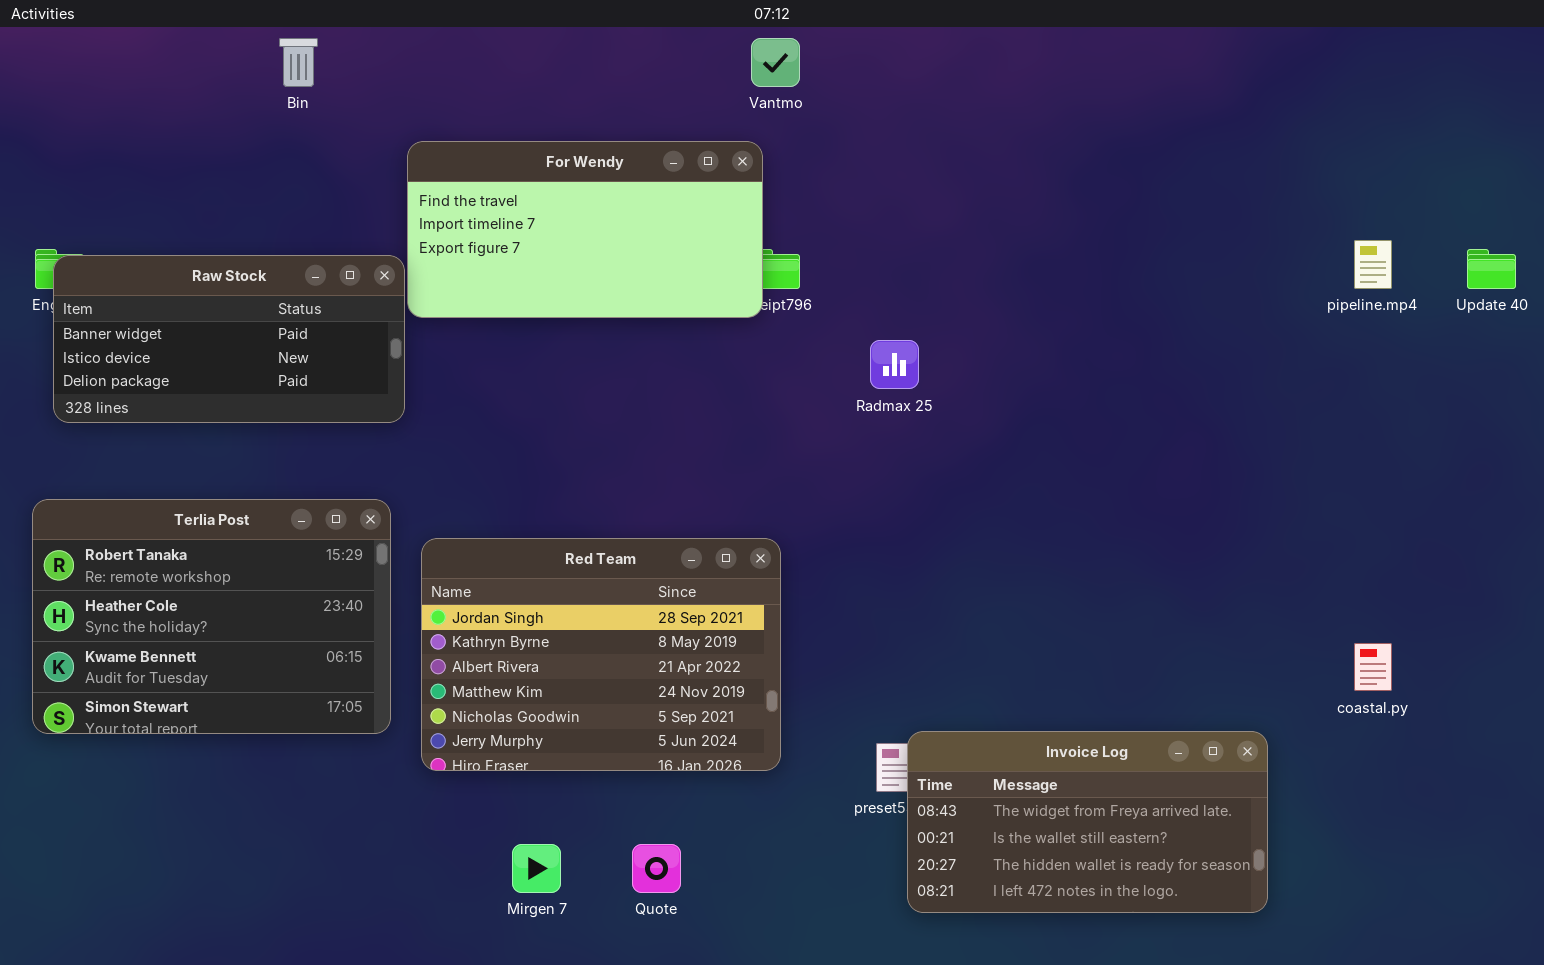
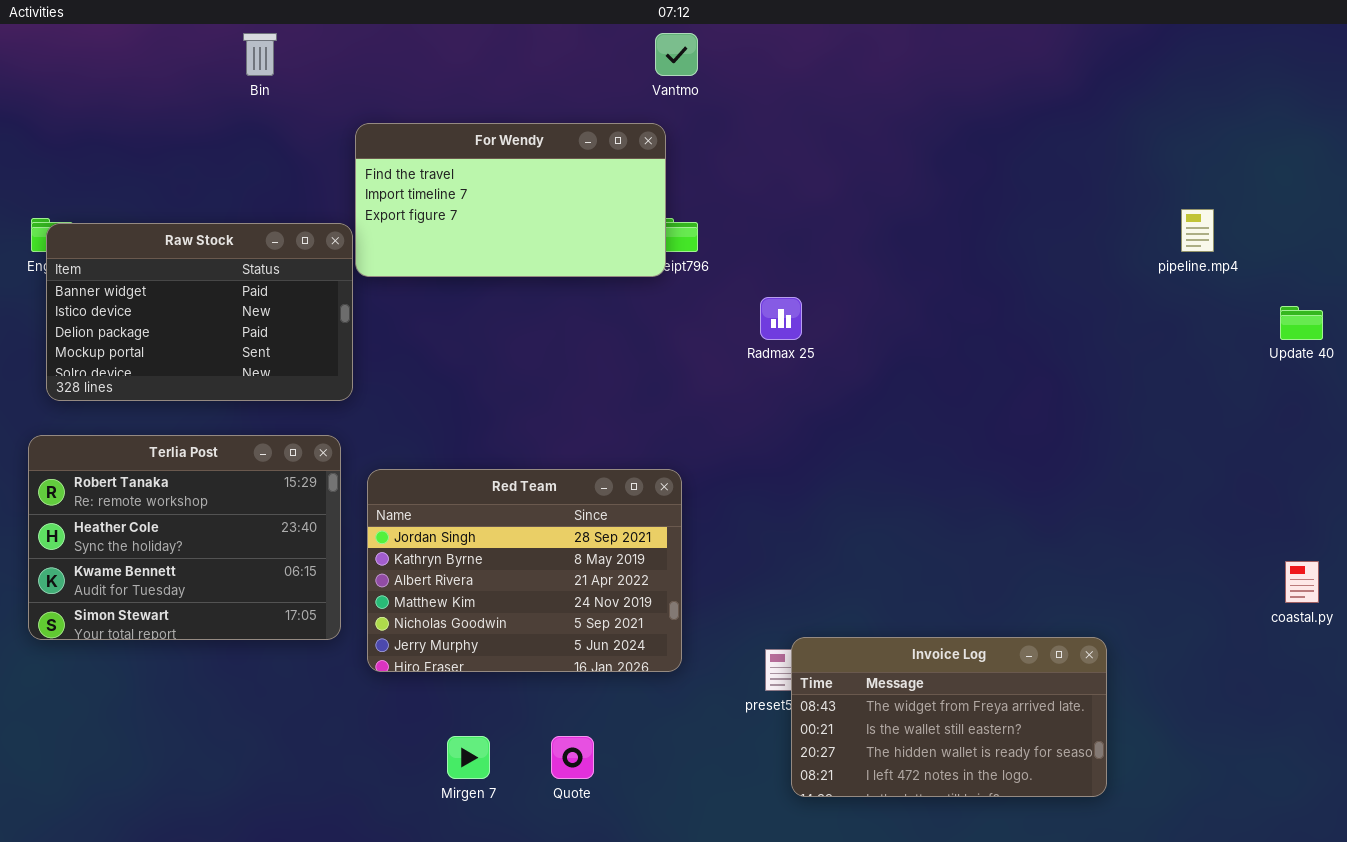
Update 40: [1467,249,1516,289] -> [1280,306,1323,340], moved
Raw Stock: [53,255,405,423] -> [46,223,353,401], resized
coastal.py: [1354,643,1392,691] -> [1285,561,1319,603], moved

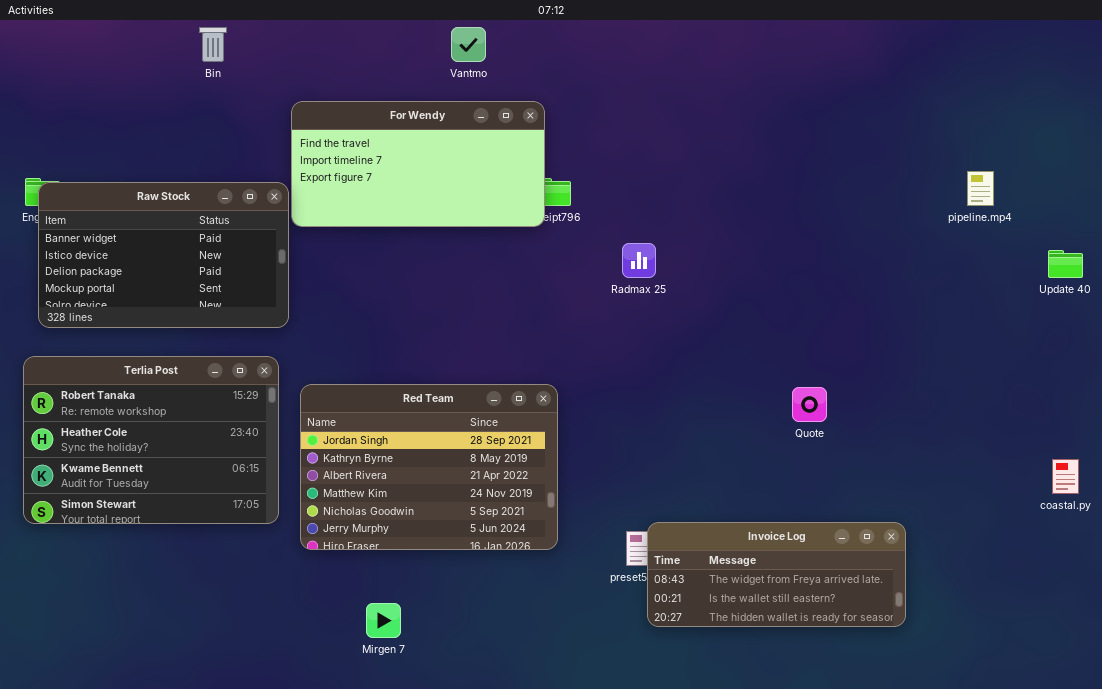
Vantmo: [655,33,698,76] -> [451,27,486,62], moved
Invoice Log: [791,637,1107,797] -> [647,522,906,627], resized
Quote: [551,736,594,779] -> [792,387,827,422], moved

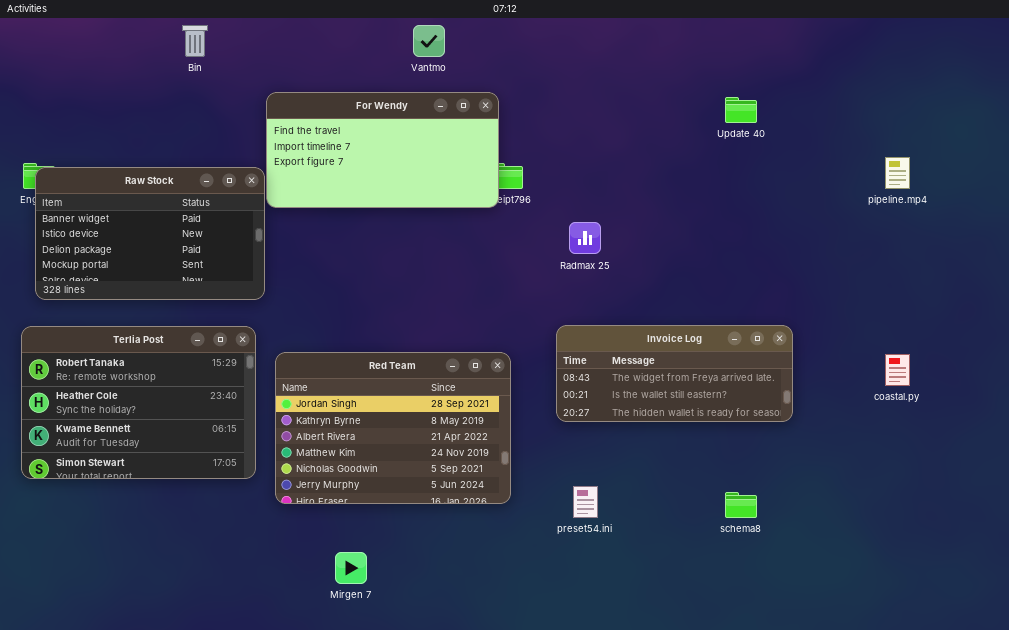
Update 40: [1048,250,1083,278] -> [725,97,757,123], moved
coastal.py: [1052,459,1079,494] -> [885,354,910,386], moved
Invoice Log: [647,522,906,627] -> [556,325,793,422], moved

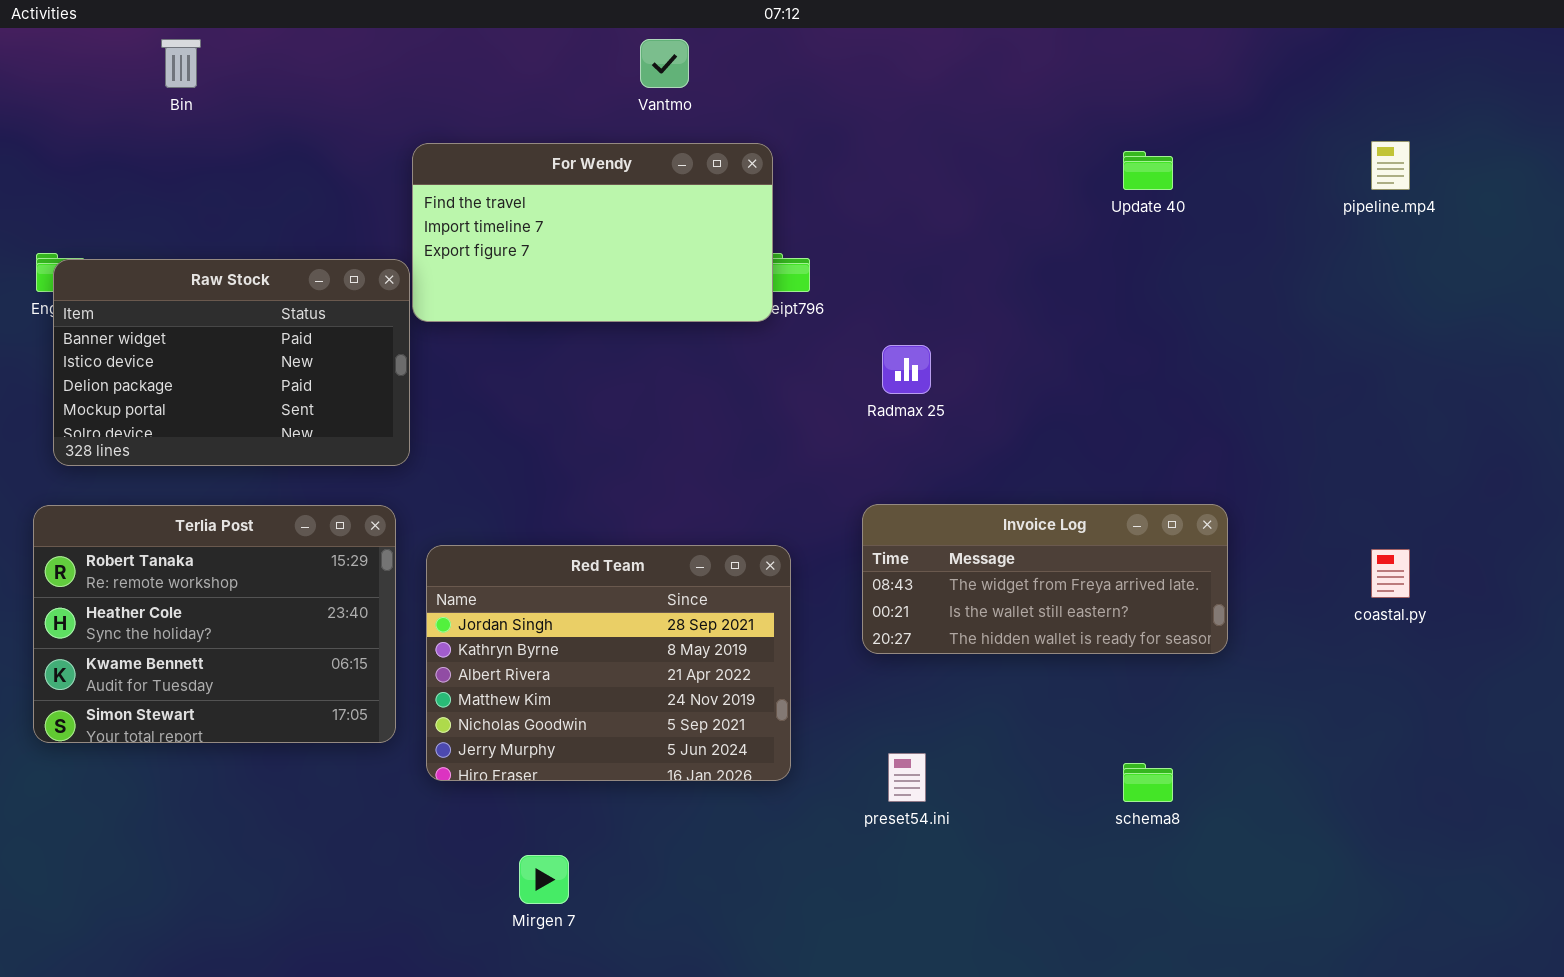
Bin: [182,25,208,57] -> [161,39,201,88], moved
pipeline.mp4: [885,157,910,189] -> [1371,141,1410,190], moved

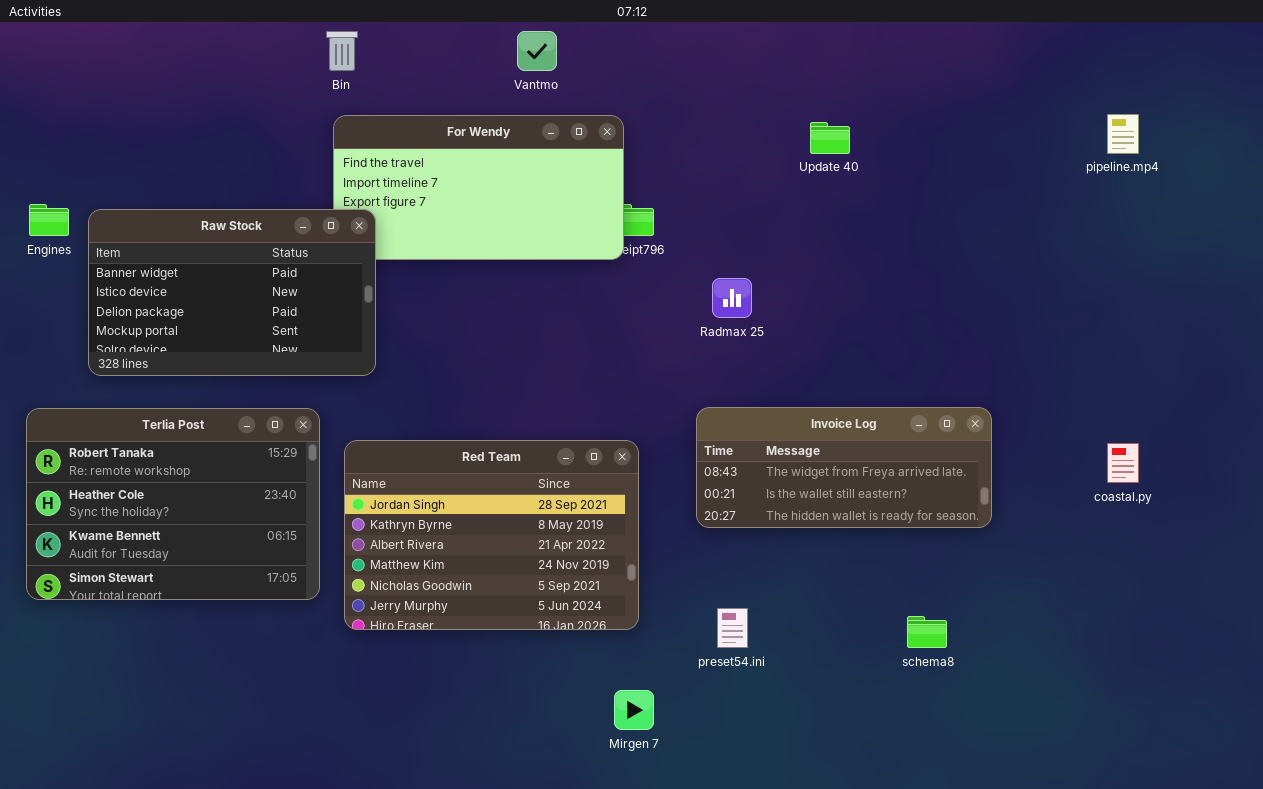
Bin: [161,39,201,88] -> [326,31,358,71], moved
Update 40: [1123,151,1173,190] -> [810,122,850,154], moved
Raw Stock: [53,259,410,466] -> [88,209,376,376], moved
Mirgen 7: [519,855,569,904] -> [614,690,654,730], moved

